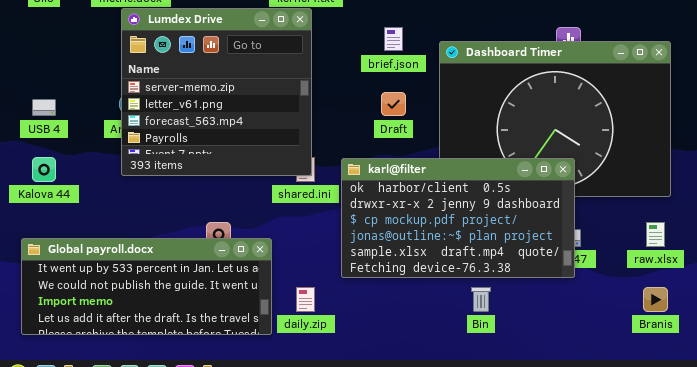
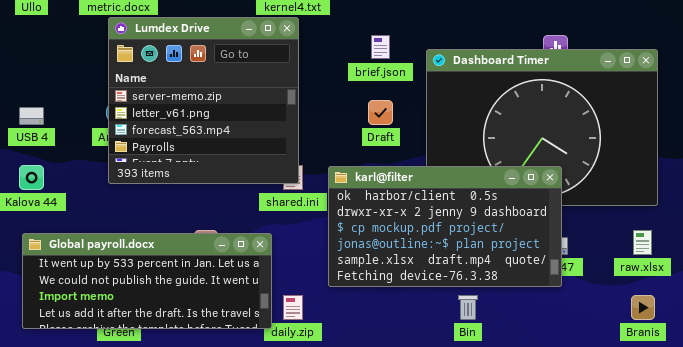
Global payroll.docx: [21,238,272,335] -> [22,233,272,329], moved

